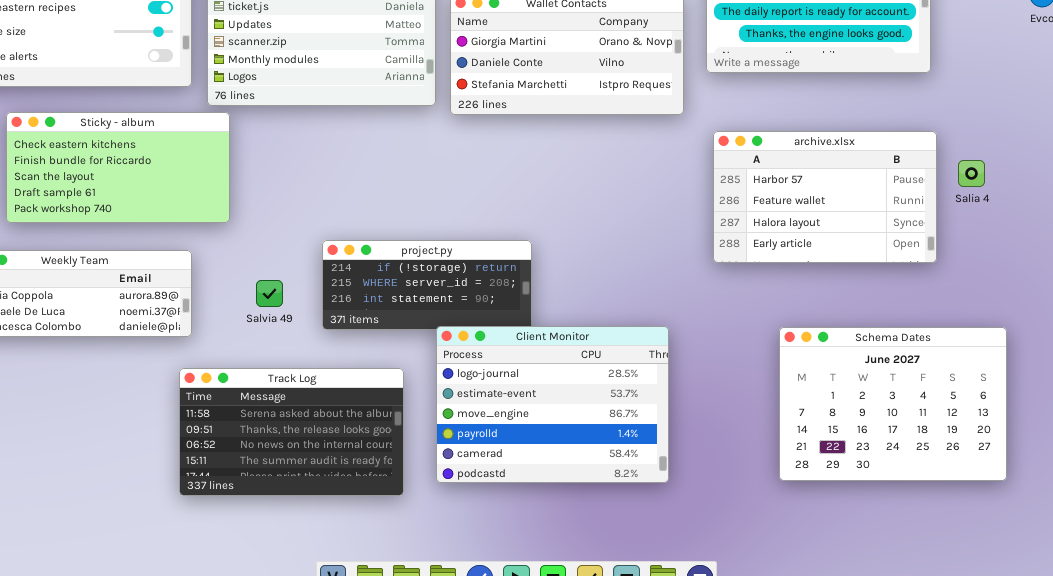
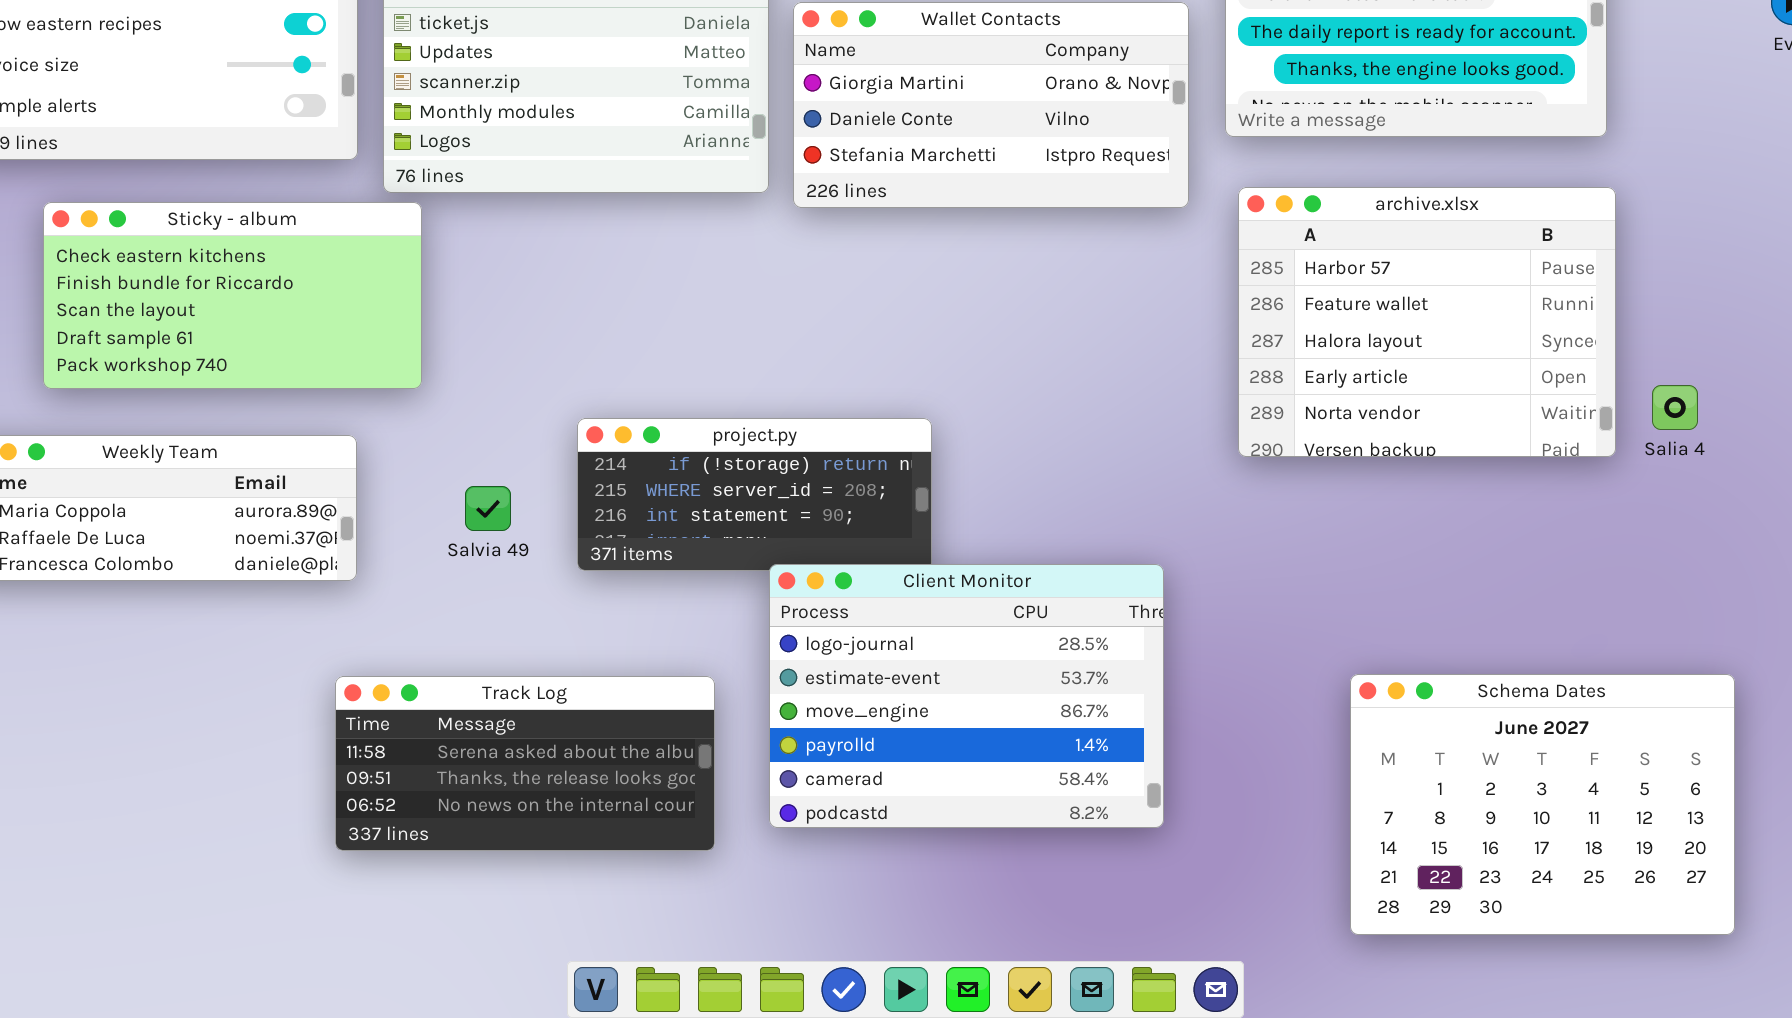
archive.xlsx: [713,131,937,263] -> [1238,187,1616,457], resized
Salia 4: [958,160,985,187] -> [1652,385,1698,430], moved
Schema Dates: [779,327,1007,481] -> [1350,674,1735,935], moved
Track Log: [179,368,404,496] -> [335,676,715,851], resized

